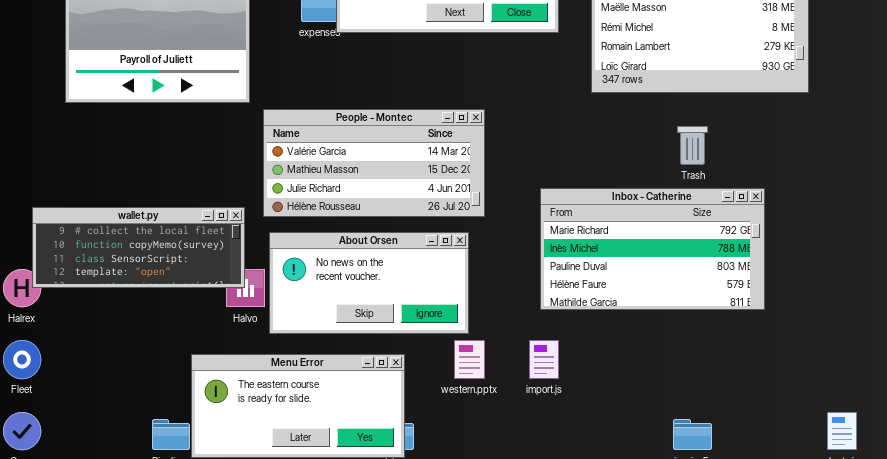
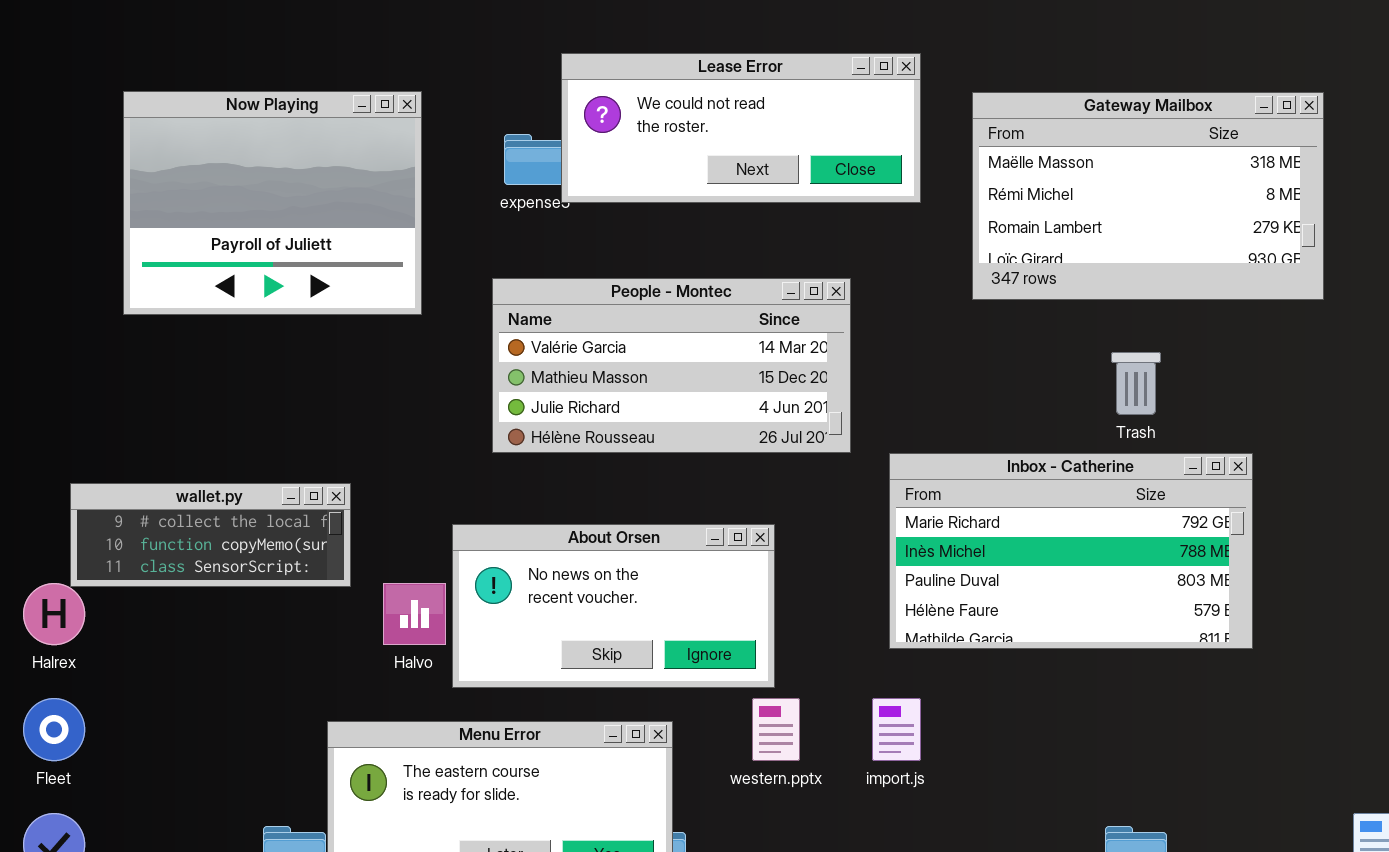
People - Montec: [263,109,485,217] -> [492,278,851,453], moved
wallet.py: [32,207,245,288] -> [70,483,351,587], resized

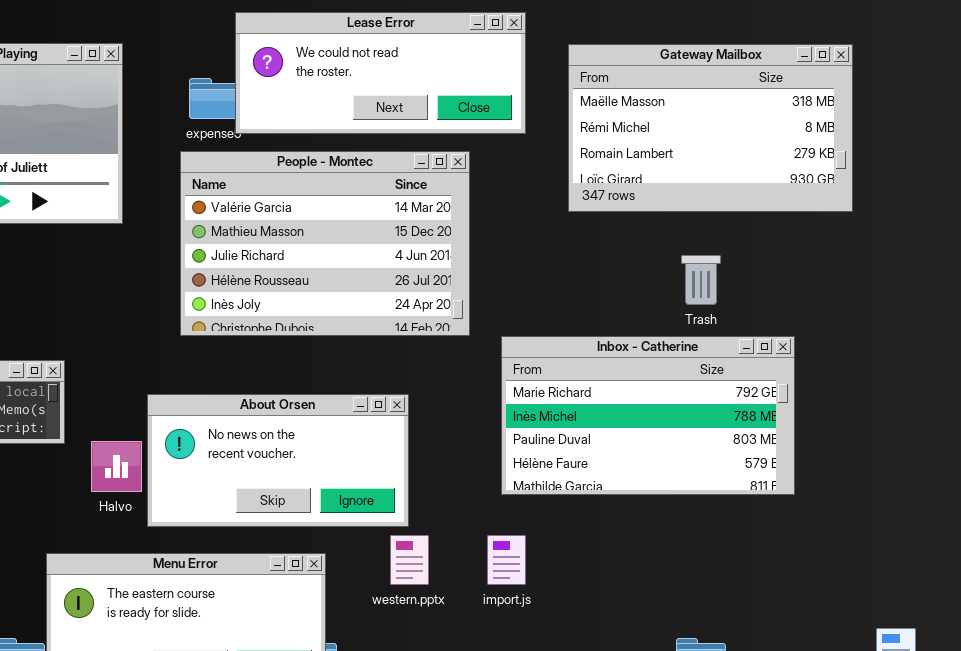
People - Montec: [492,278,851,453] -> [180,151,470,336], resized

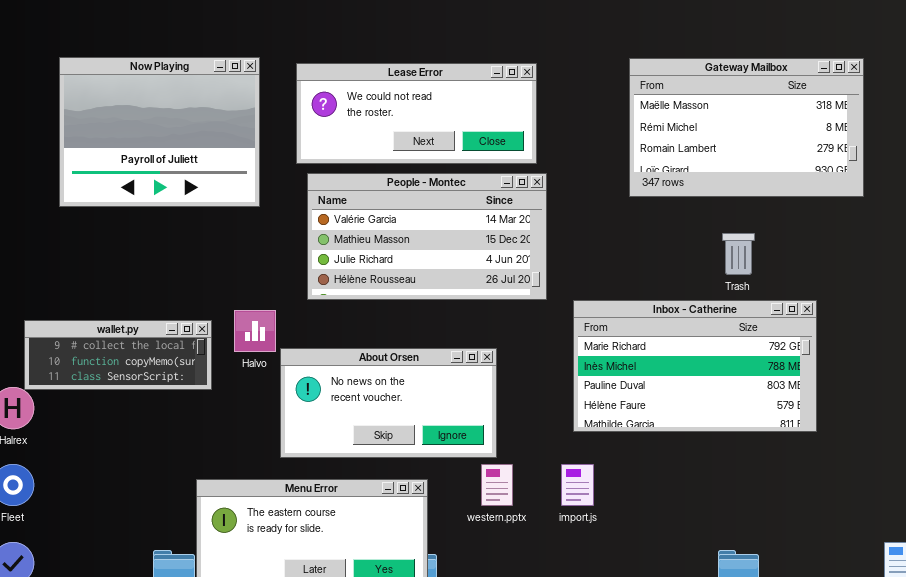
Lease Error: [235,12,526,134] -> [296,63,537,164], moved
People - Montec: [180,151,470,336] -> [307,173,547,300], resized
Halvo: [91,441,142,492] -> [234,310,276,352], moved

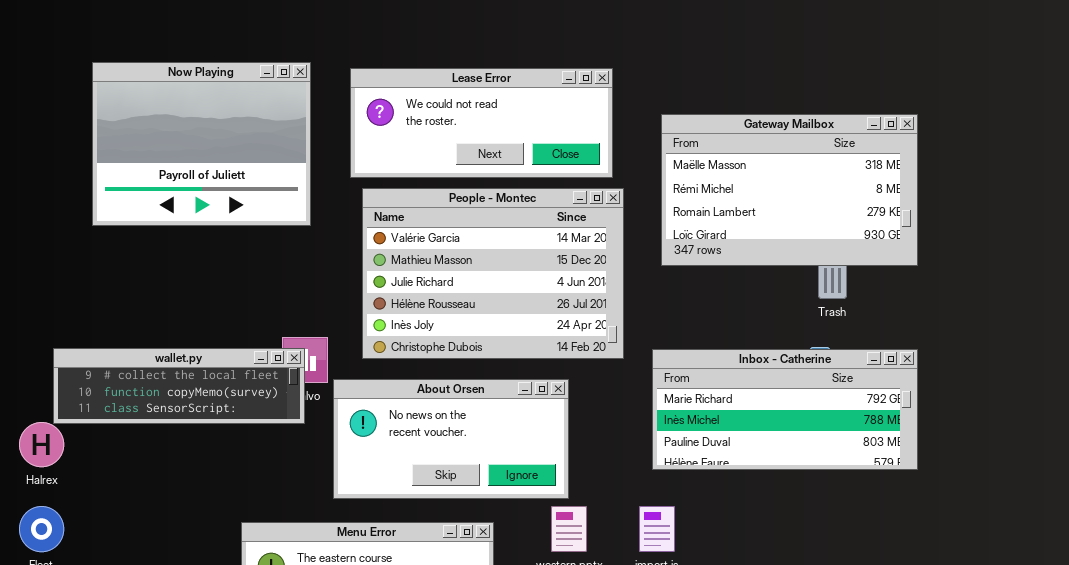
Gateway Mailbox: [629,58,864,197] -> [661,114,918,266], moved
People - Montec: [307,173,547,300] -> [362,188,624,359], resized
Inbox - Catherine: [573,300,817,432] -> [652,349,918,470], resized
wallet.py: [24,320,212,390] -> [53,348,305,424], resized

